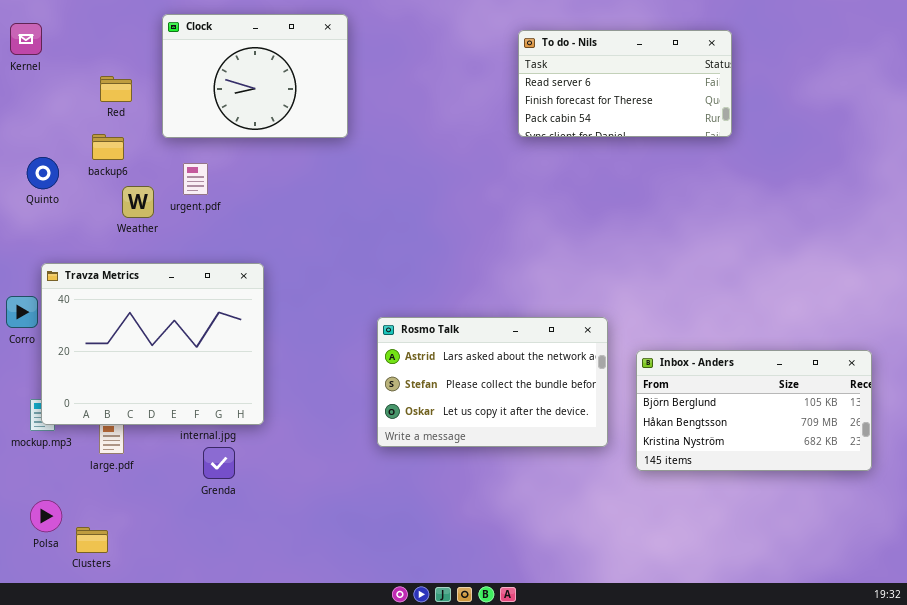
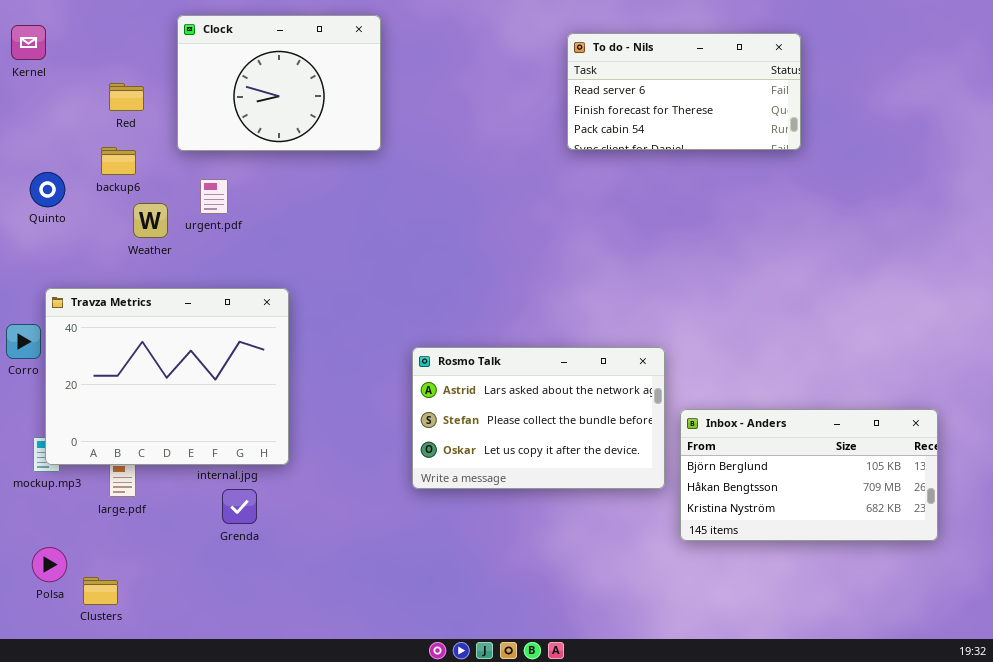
Inbox - Anders: [636,350,872,471] -> [680,409,938,541], moved

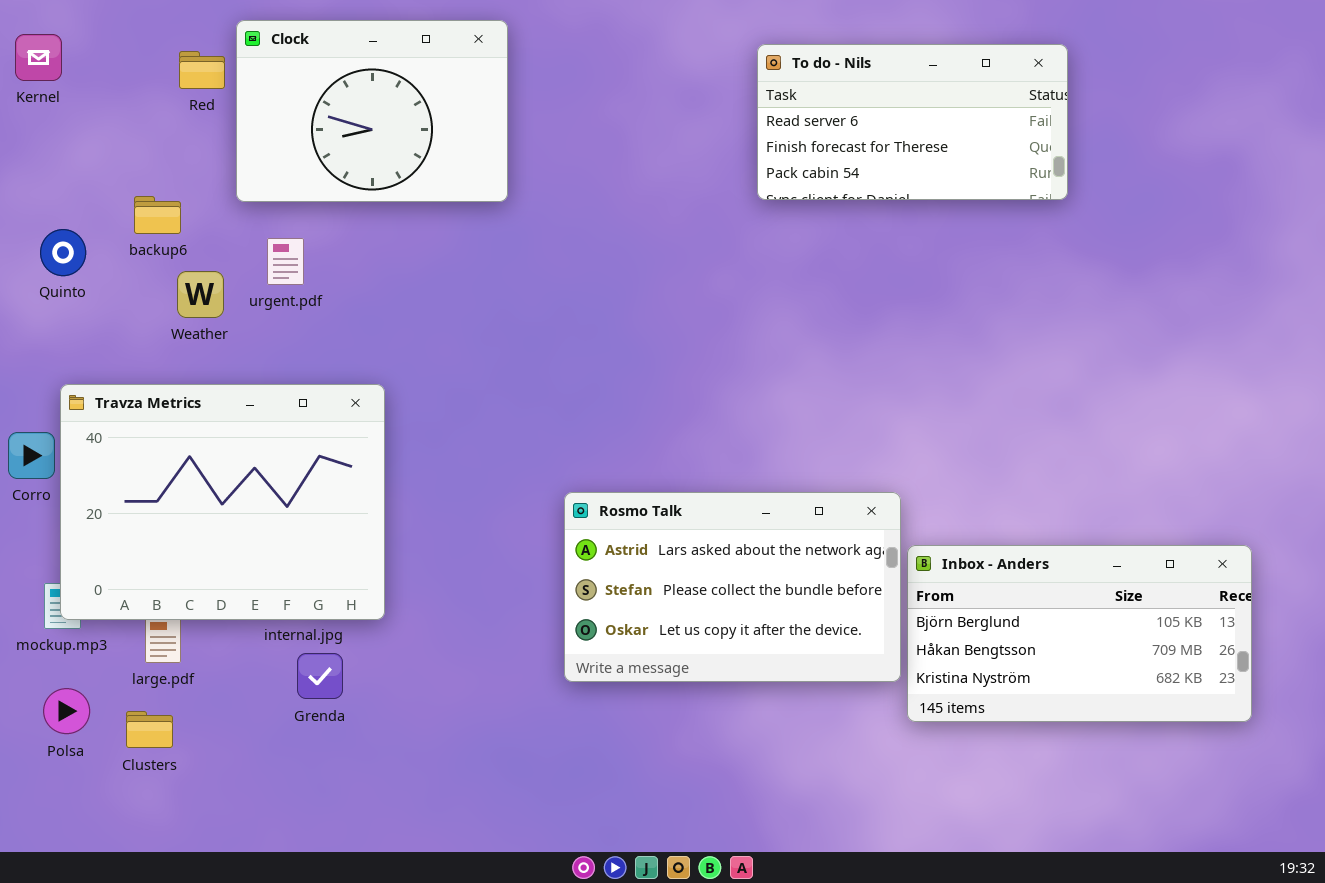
Red: [109,83,144,111] -> [179,51,225,89], moved
Rosmo Talk: [412,347,665,489] -> [564,492,901,682], moved
Polsa: [32,547,67,582] -> [43,688,90,734], moved
Clusters: [83,577,118,605] -> [126,711,173,748], moved

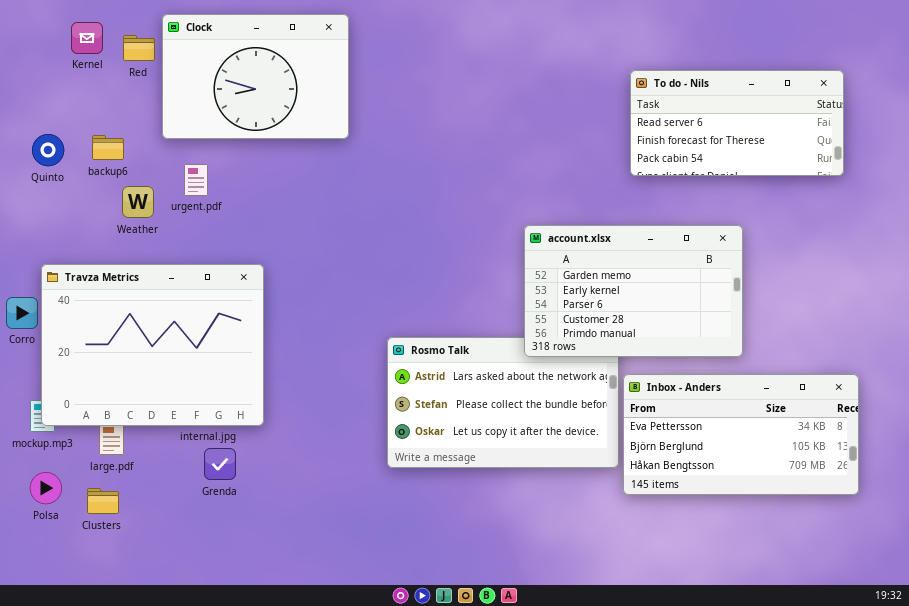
Kernel: [15,34,62,81] -> [71,22,103,54], moved
To do - Nils: [757,44,1068,200] -> [630,70,844,176], moved
Quinto: [40,229,86,276] -> [32,134,64,166], moved
account.xlsx: none -> [524,225,743,357], opened
Inbox - Anders: [907,545,1252,722] -> [623,374,859,495], scrolled up 1 row

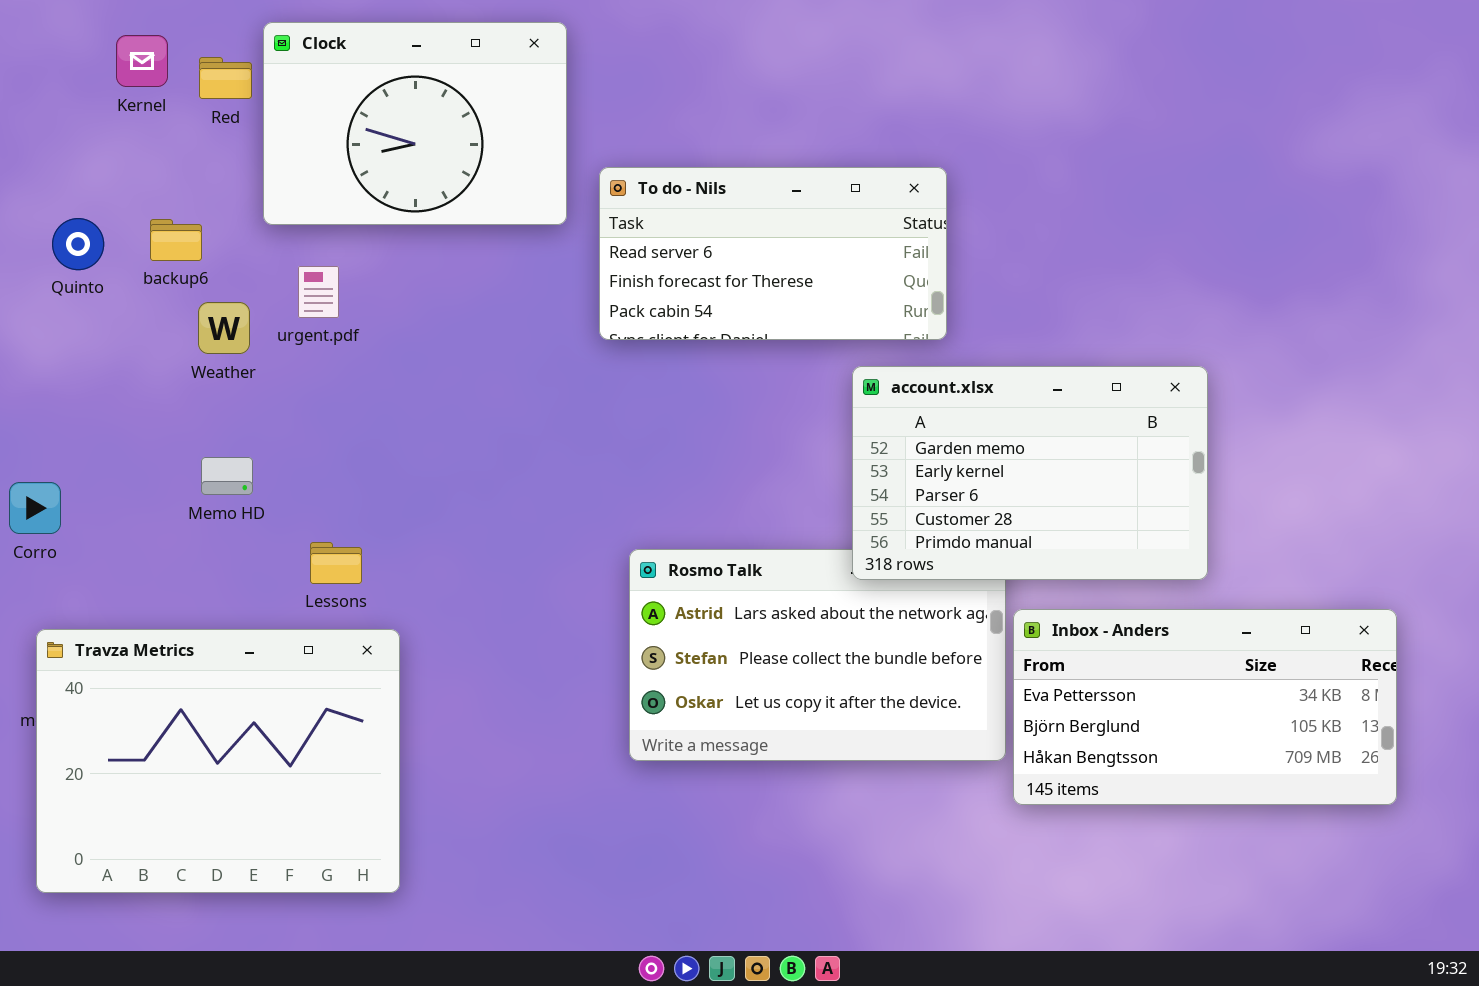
To do - Nils: [630,70,844,176] -> [599,167,947,340], moved
Travza Metrics: [41,264,264,426] -> [36,629,400,893], moved

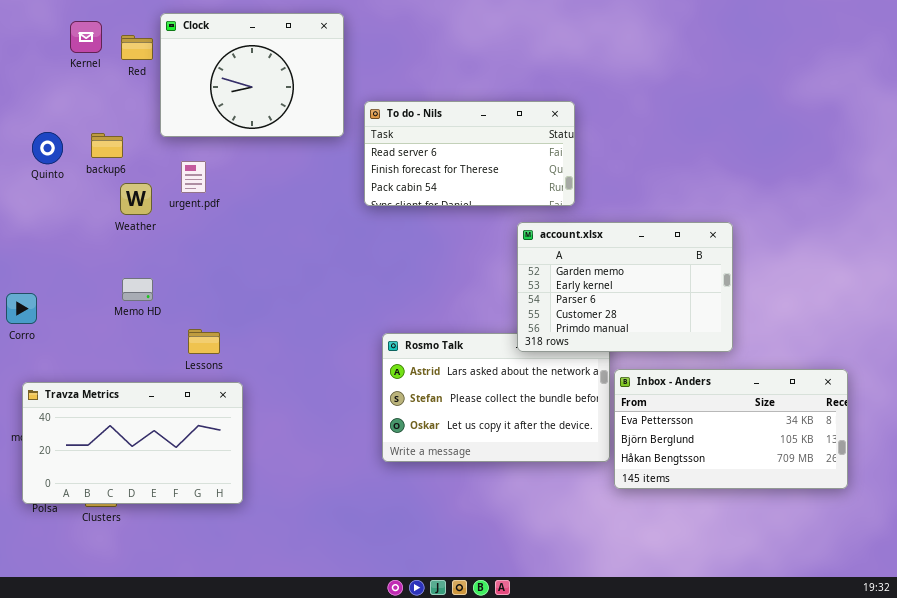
Travza Metrics: [36,629,400,893] -> [22,382,243,504], resized

